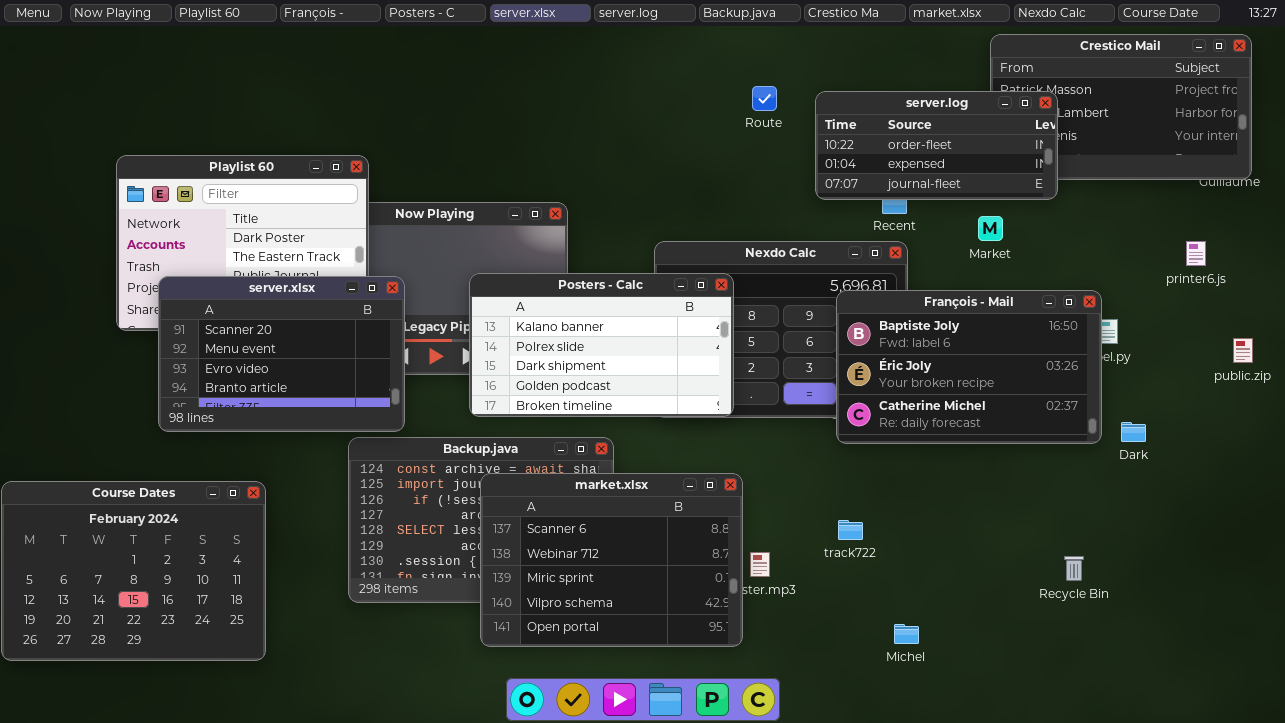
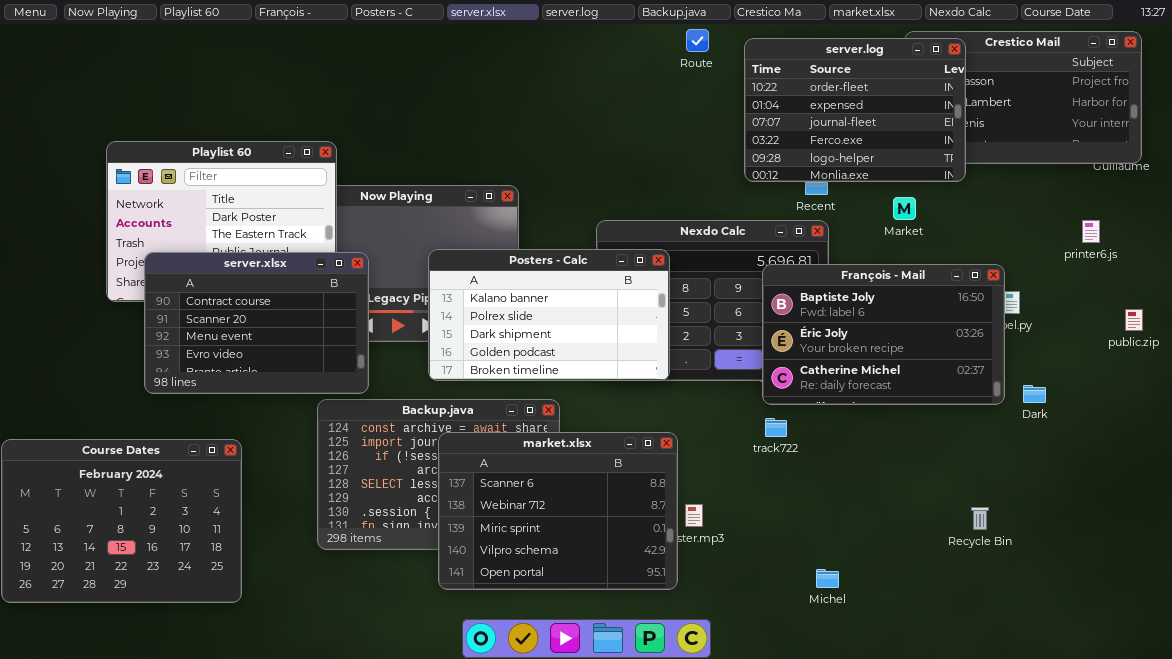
Route: [752,86,777,111] -> [686,29,709,52], moved
server.log: [815,91,1058,200] -> [744,38,966,182], resized
server.xlsx: [158,276,405,432] -> [144,252,369,394], scrolled up 1 row
track722: [838,520,863,540] -> [765,418,787,437], moved

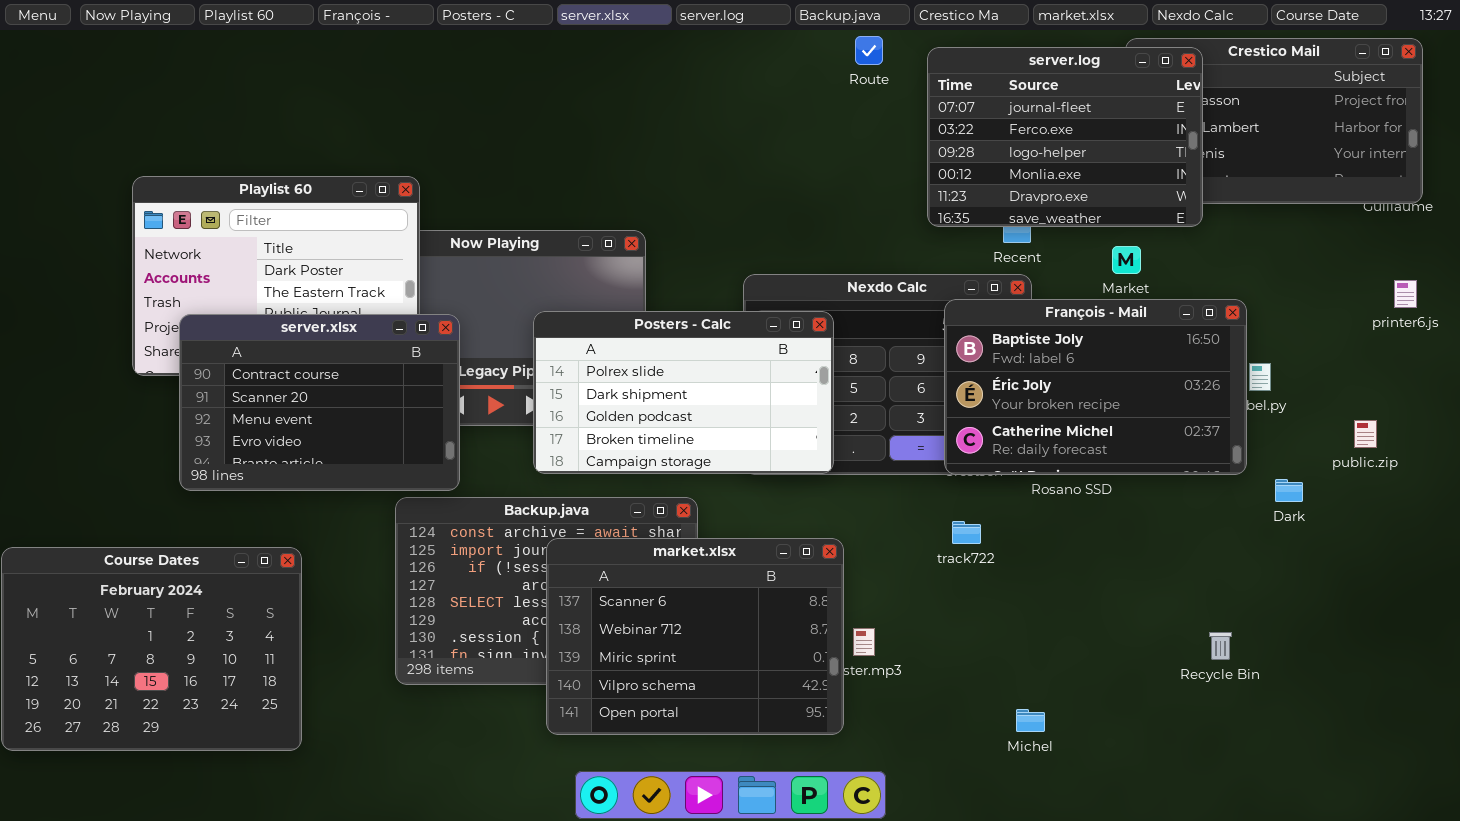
server.log: [744,38,966,182] -> [927,47,1203,227], scrolled down 2 rows
printer6.js: [1082,220,1100,243] -> [1394,280,1417,308], moved
Posters - Calc: [428,249,670,381] -> [533,311,834,474], scrolled down 1 row
François - Mail: [762,264,1005,405] -> [944,299,1247,475], moved
public.zip: [1125,309,1143,331] -> [1354,420,1377,448], moved

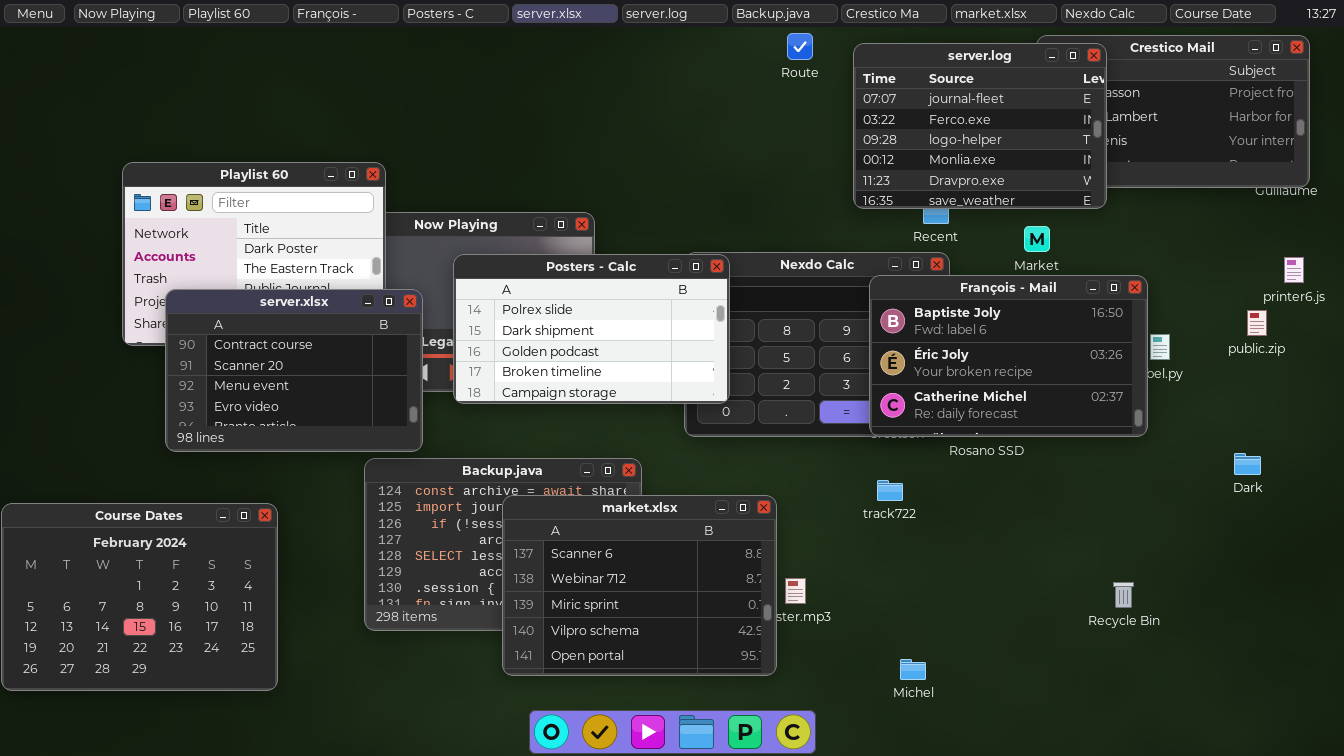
Posters - Calc: [533,311,834,474] -> [453,254,730,404], moved
public.zip: [1354,420,1377,448] -> [1247,310,1267,336], moved
Dark: [1275,479,1303,502] -> [1234,453,1261,475], moved
Michel: [1016,709,1045,732] -> [900,659,926,680], moved

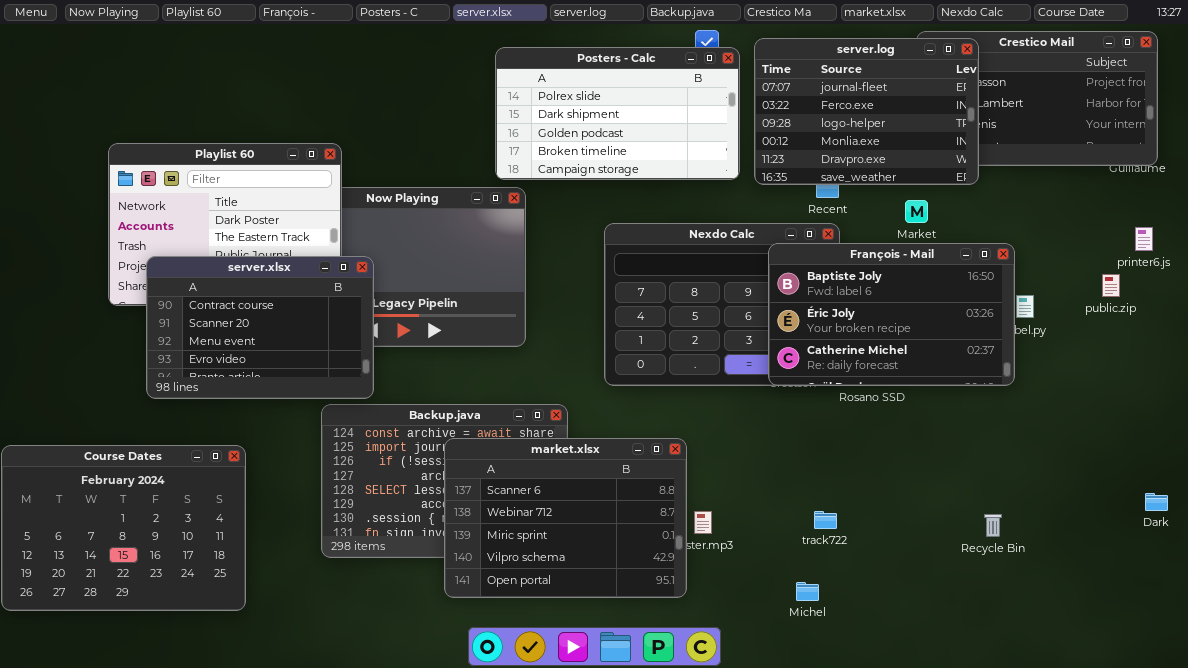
Posters - Calc: [453,254,730,404] -> [495,47,740,180], moved
Dark: [1234,453,1261,475] -> [1145,493,1168,511], moved
track722: [877,480,903,501] -> [814,511,837,529], moved

